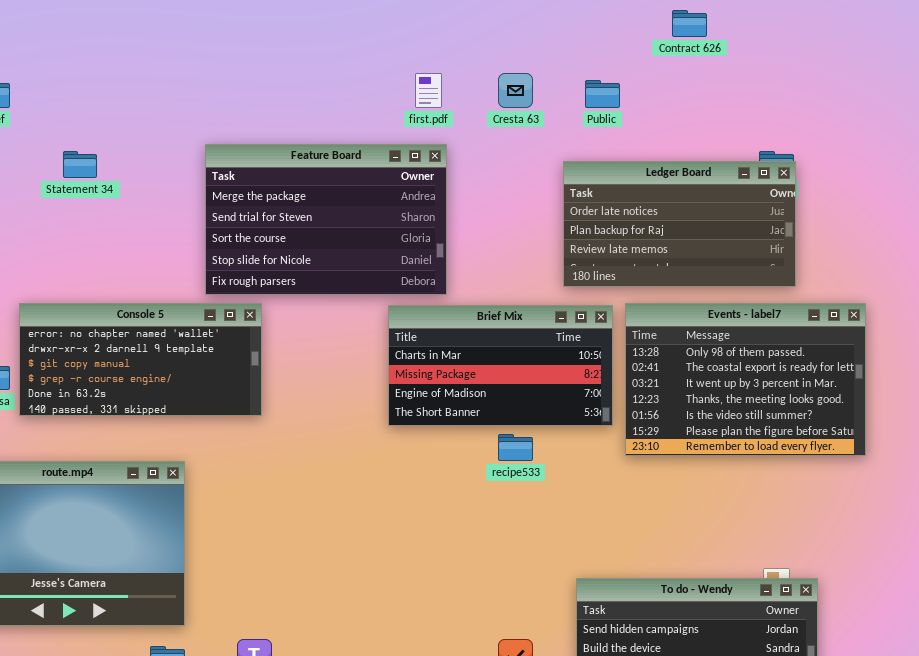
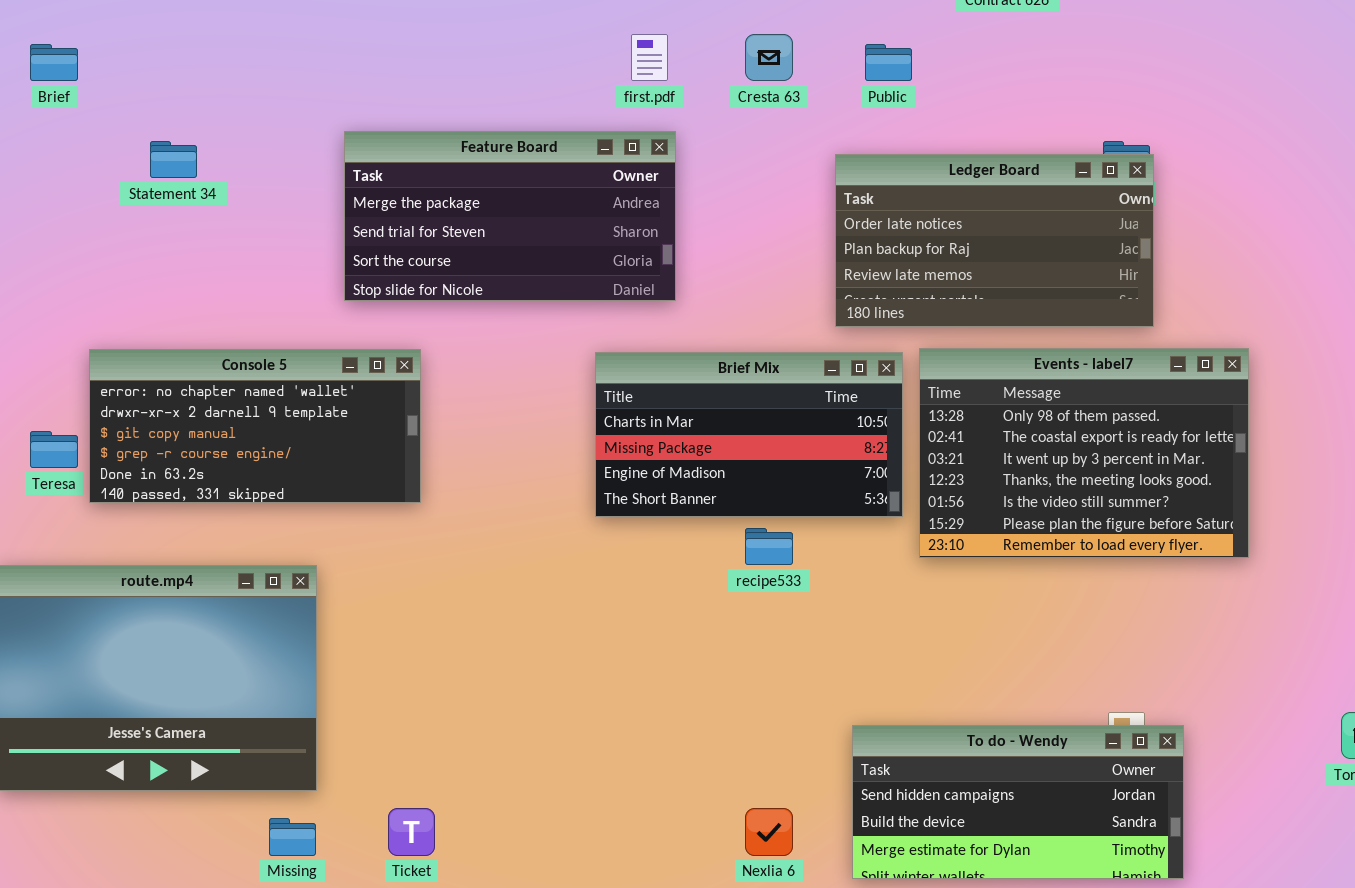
Feature Board: [205,144,447,295] -> [344,131,676,301], resized

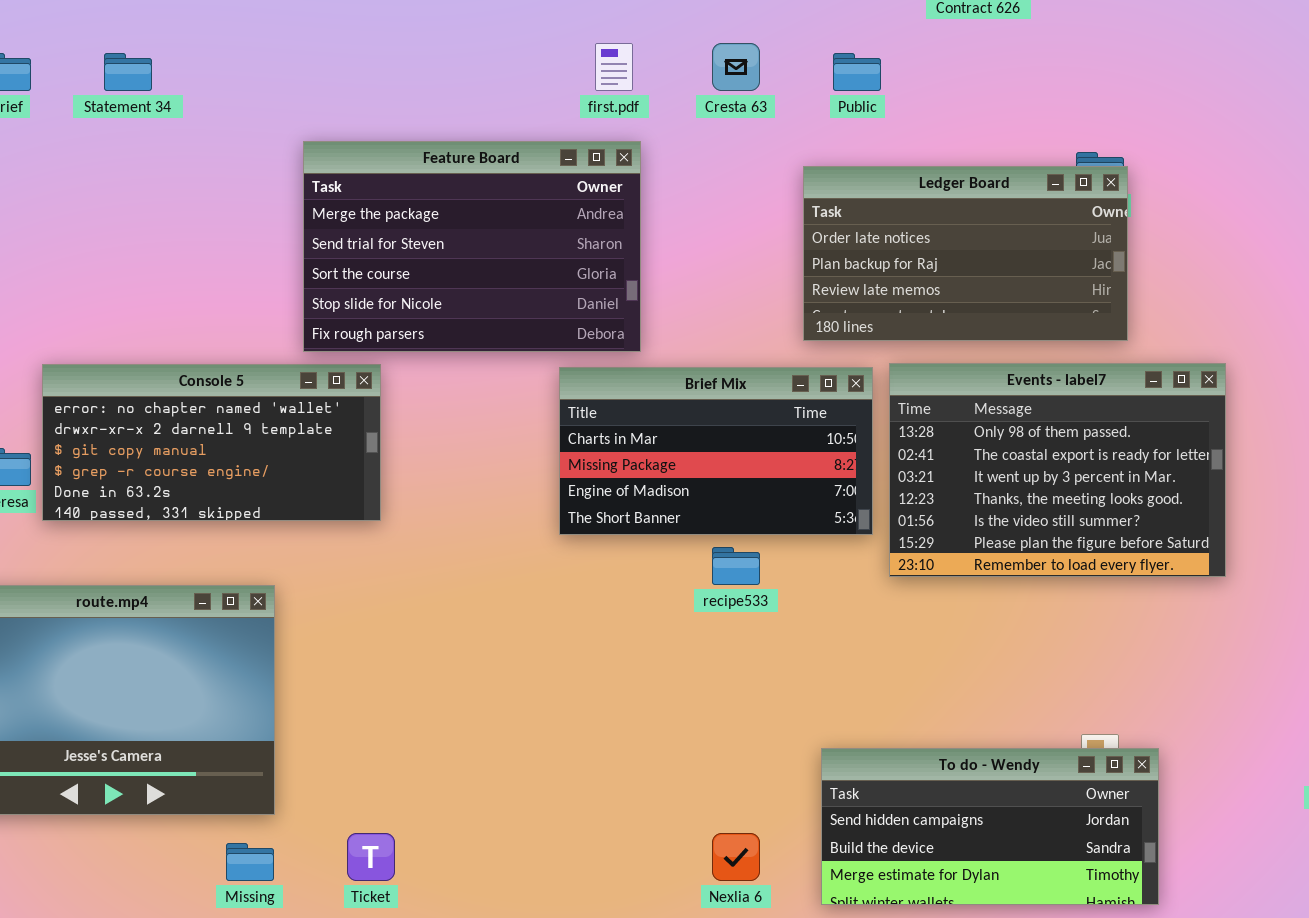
Feature Board: [344,131,676,301] -> [303,141,641,352], resized
Statement 34: [150,141,197,178] -> [104,53,152,91], moved

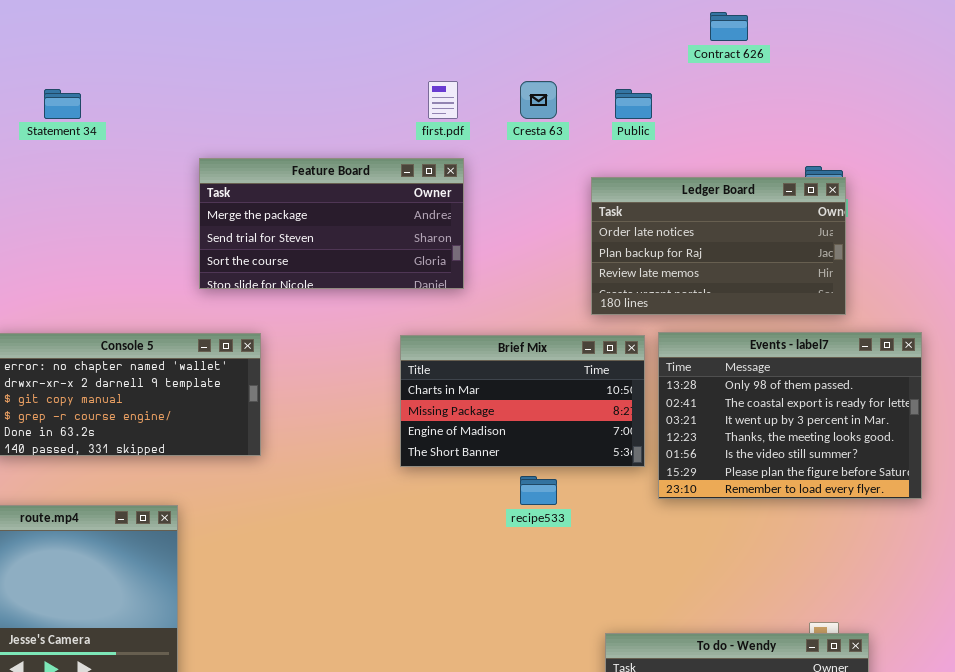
Feature Board: [303,141,641,352] -> [199,158,464,289], resized

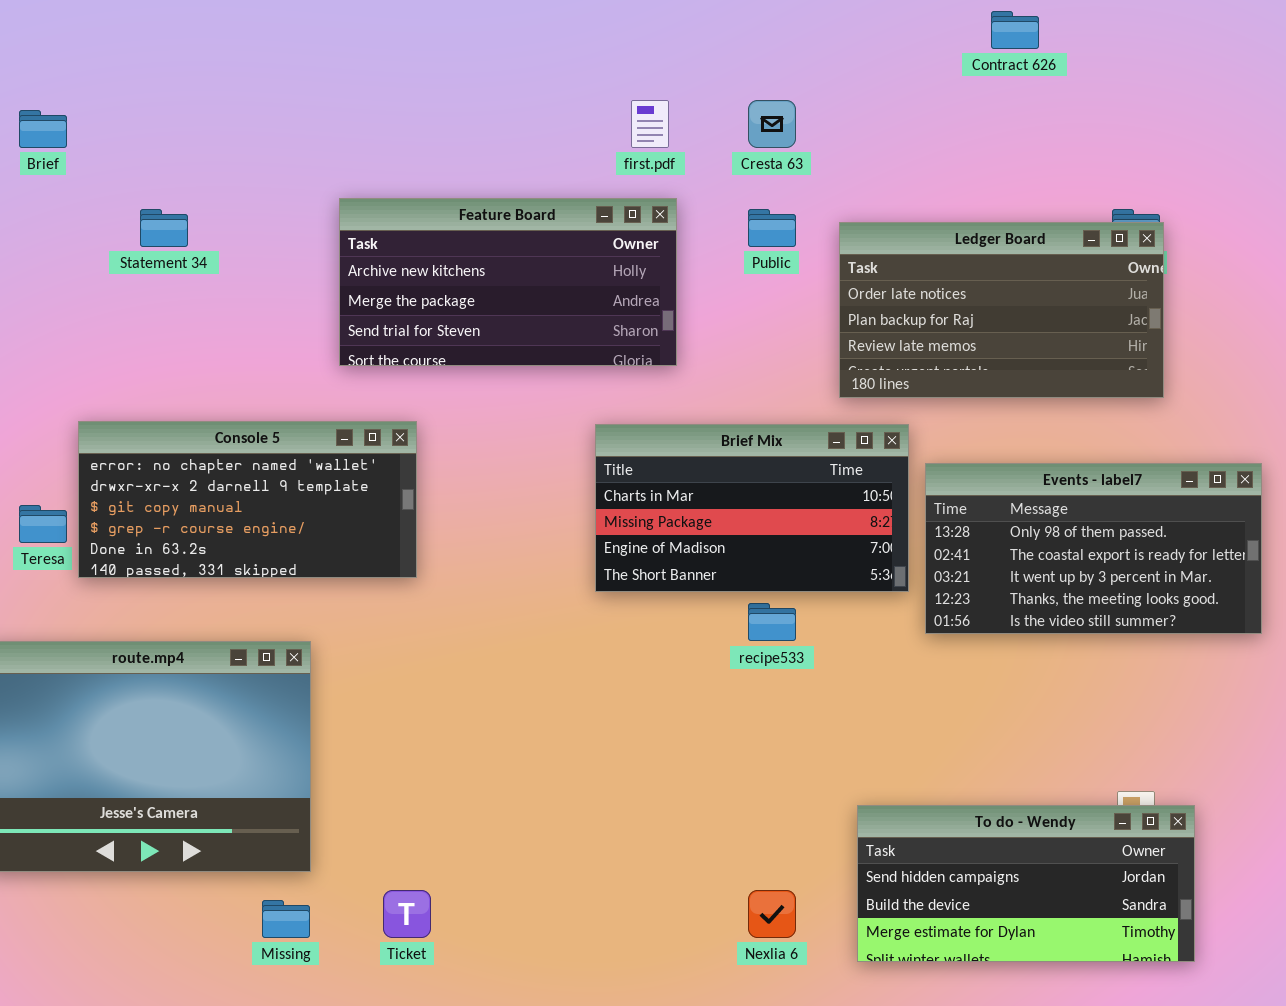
Statement 34: [44,89,81,119] -> [140,209,188,247], moved
Public: [615,89,652,119] -> [748,209,796,247], moved
Feature Board: [199,158,464,289] -> [339,198,677,366], scrolled up 1 row
Events - label7: [658,332,922,499] -> [925,463,1262,634], resized

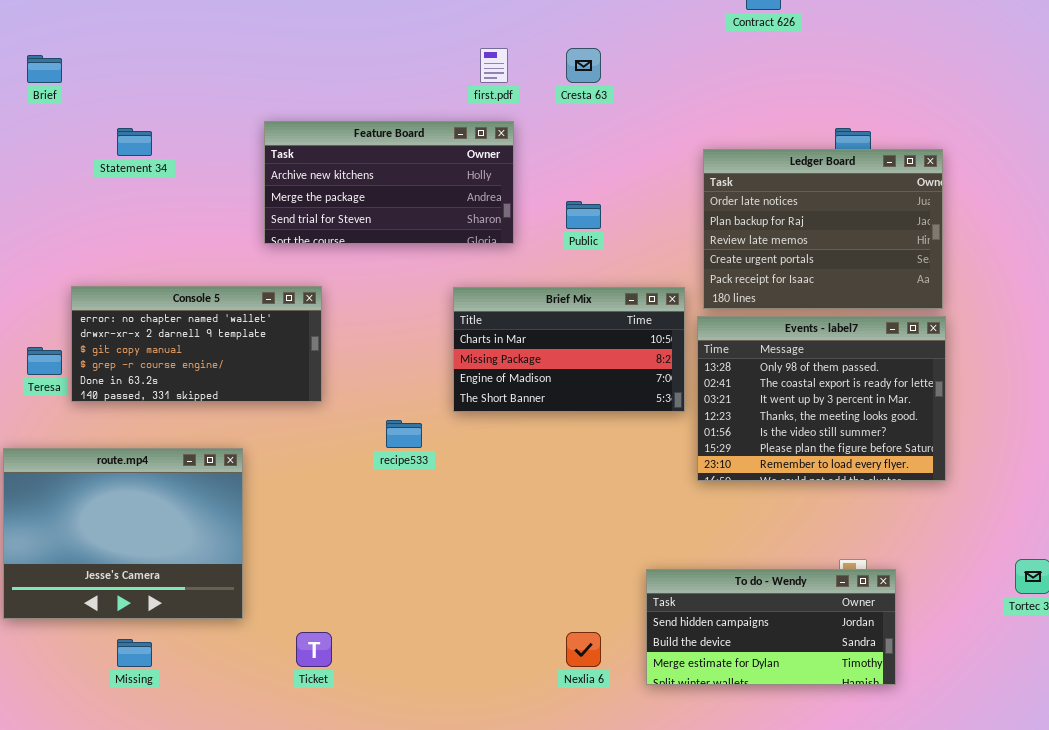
Public: [748,209,796,247] -> [566,201,601,229], moved
Ledger Board: [839,222,1164,398] -> [703,149,943,309], moved, resized
Events - label7: [925,463,1262,634] -> [697,316,946,481], resized
recipe533: [748,603,796,641] -> [386,420,422,448], moved
Missing: [262,900,310,938] -> [117,639,152,667], moved

